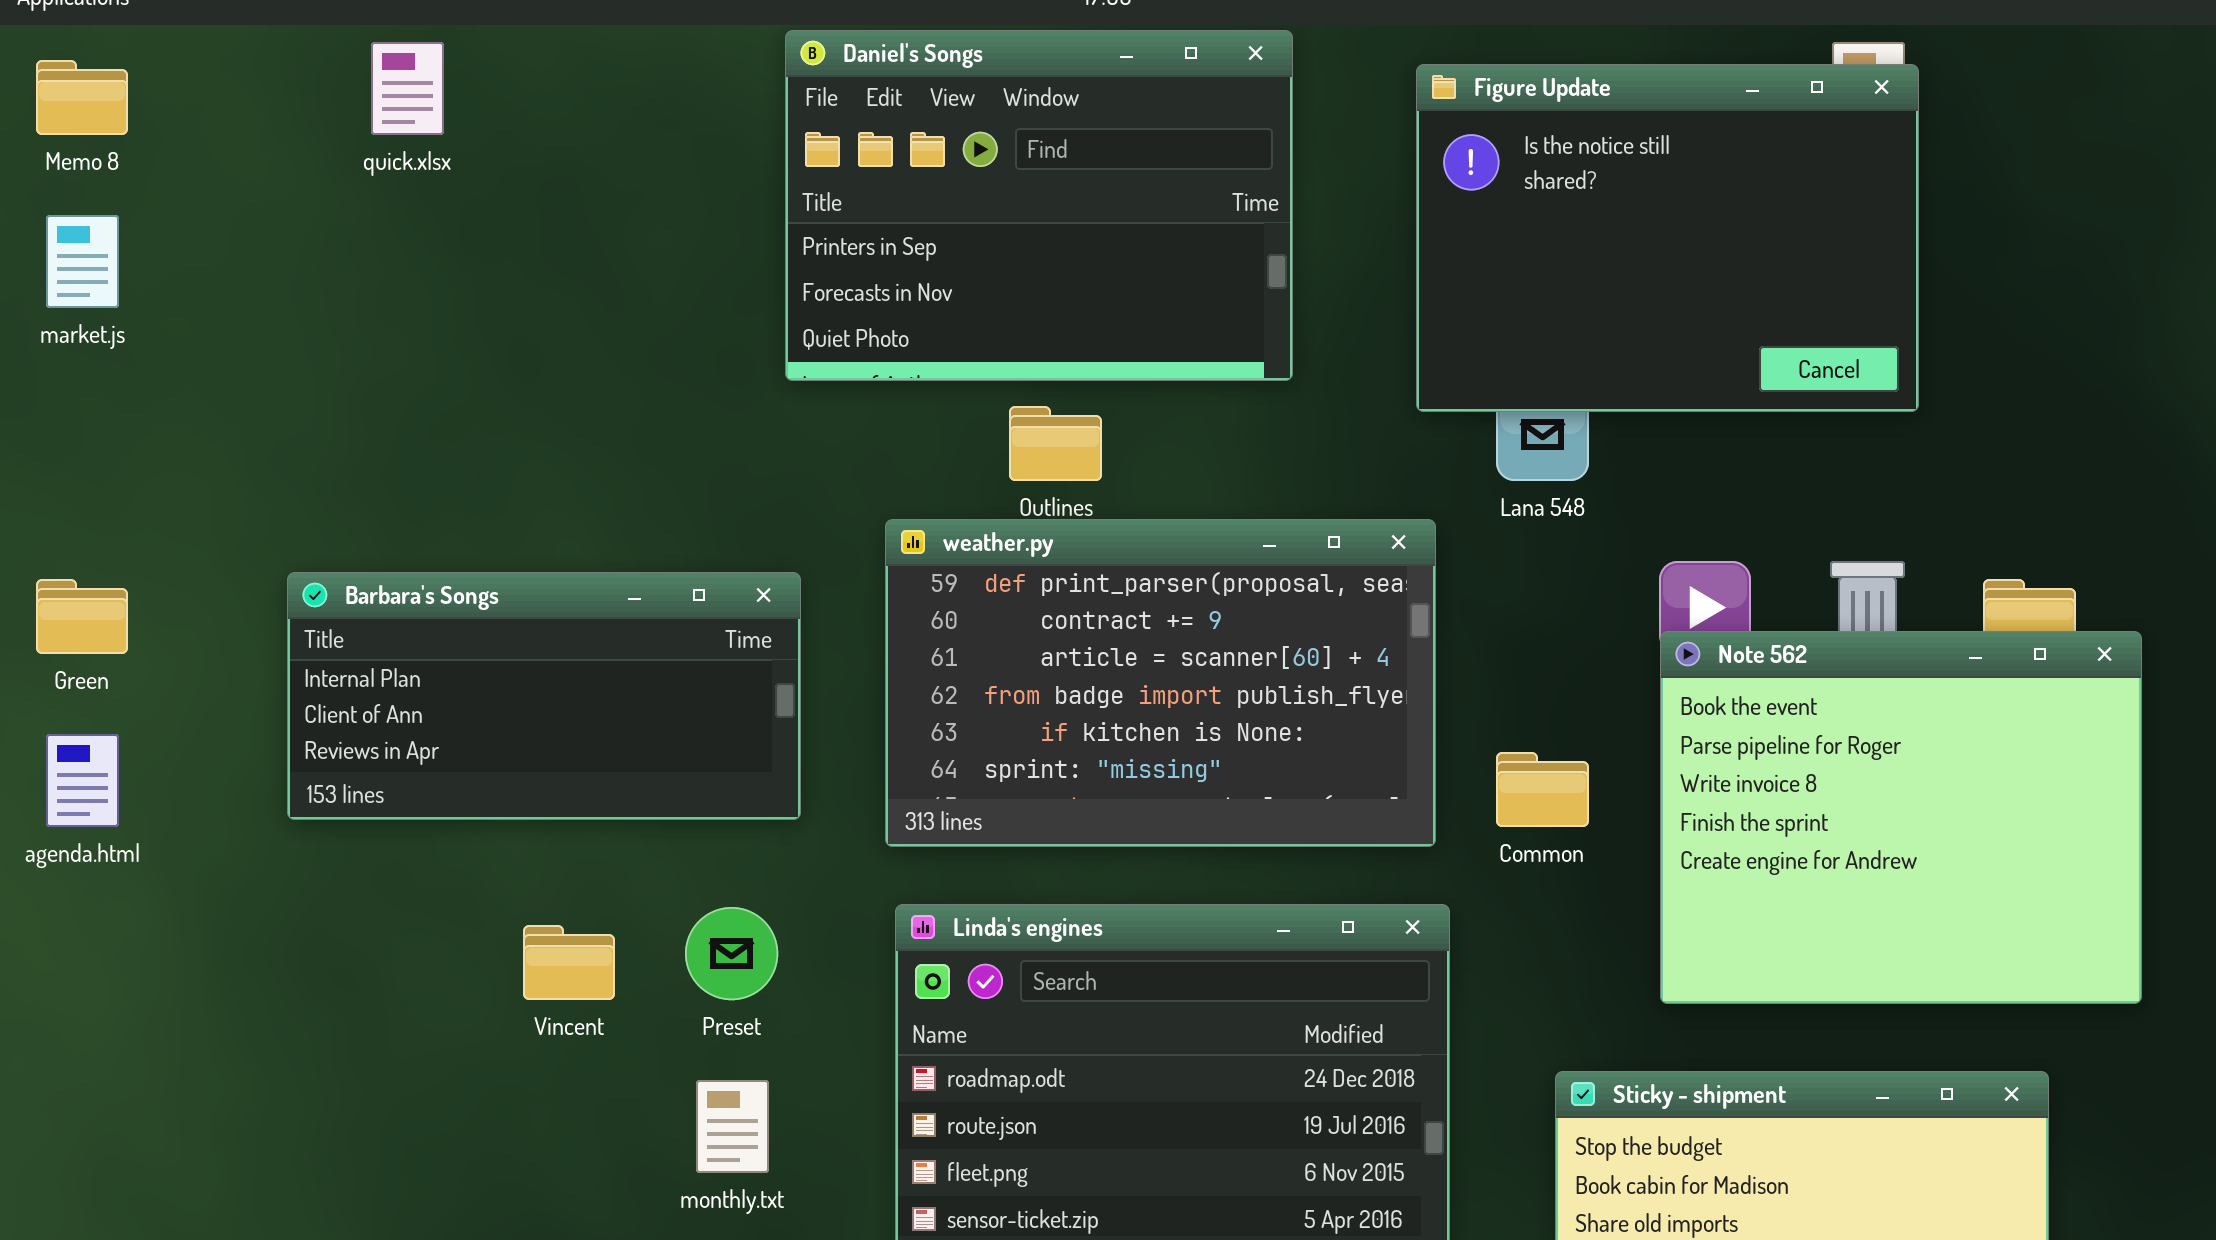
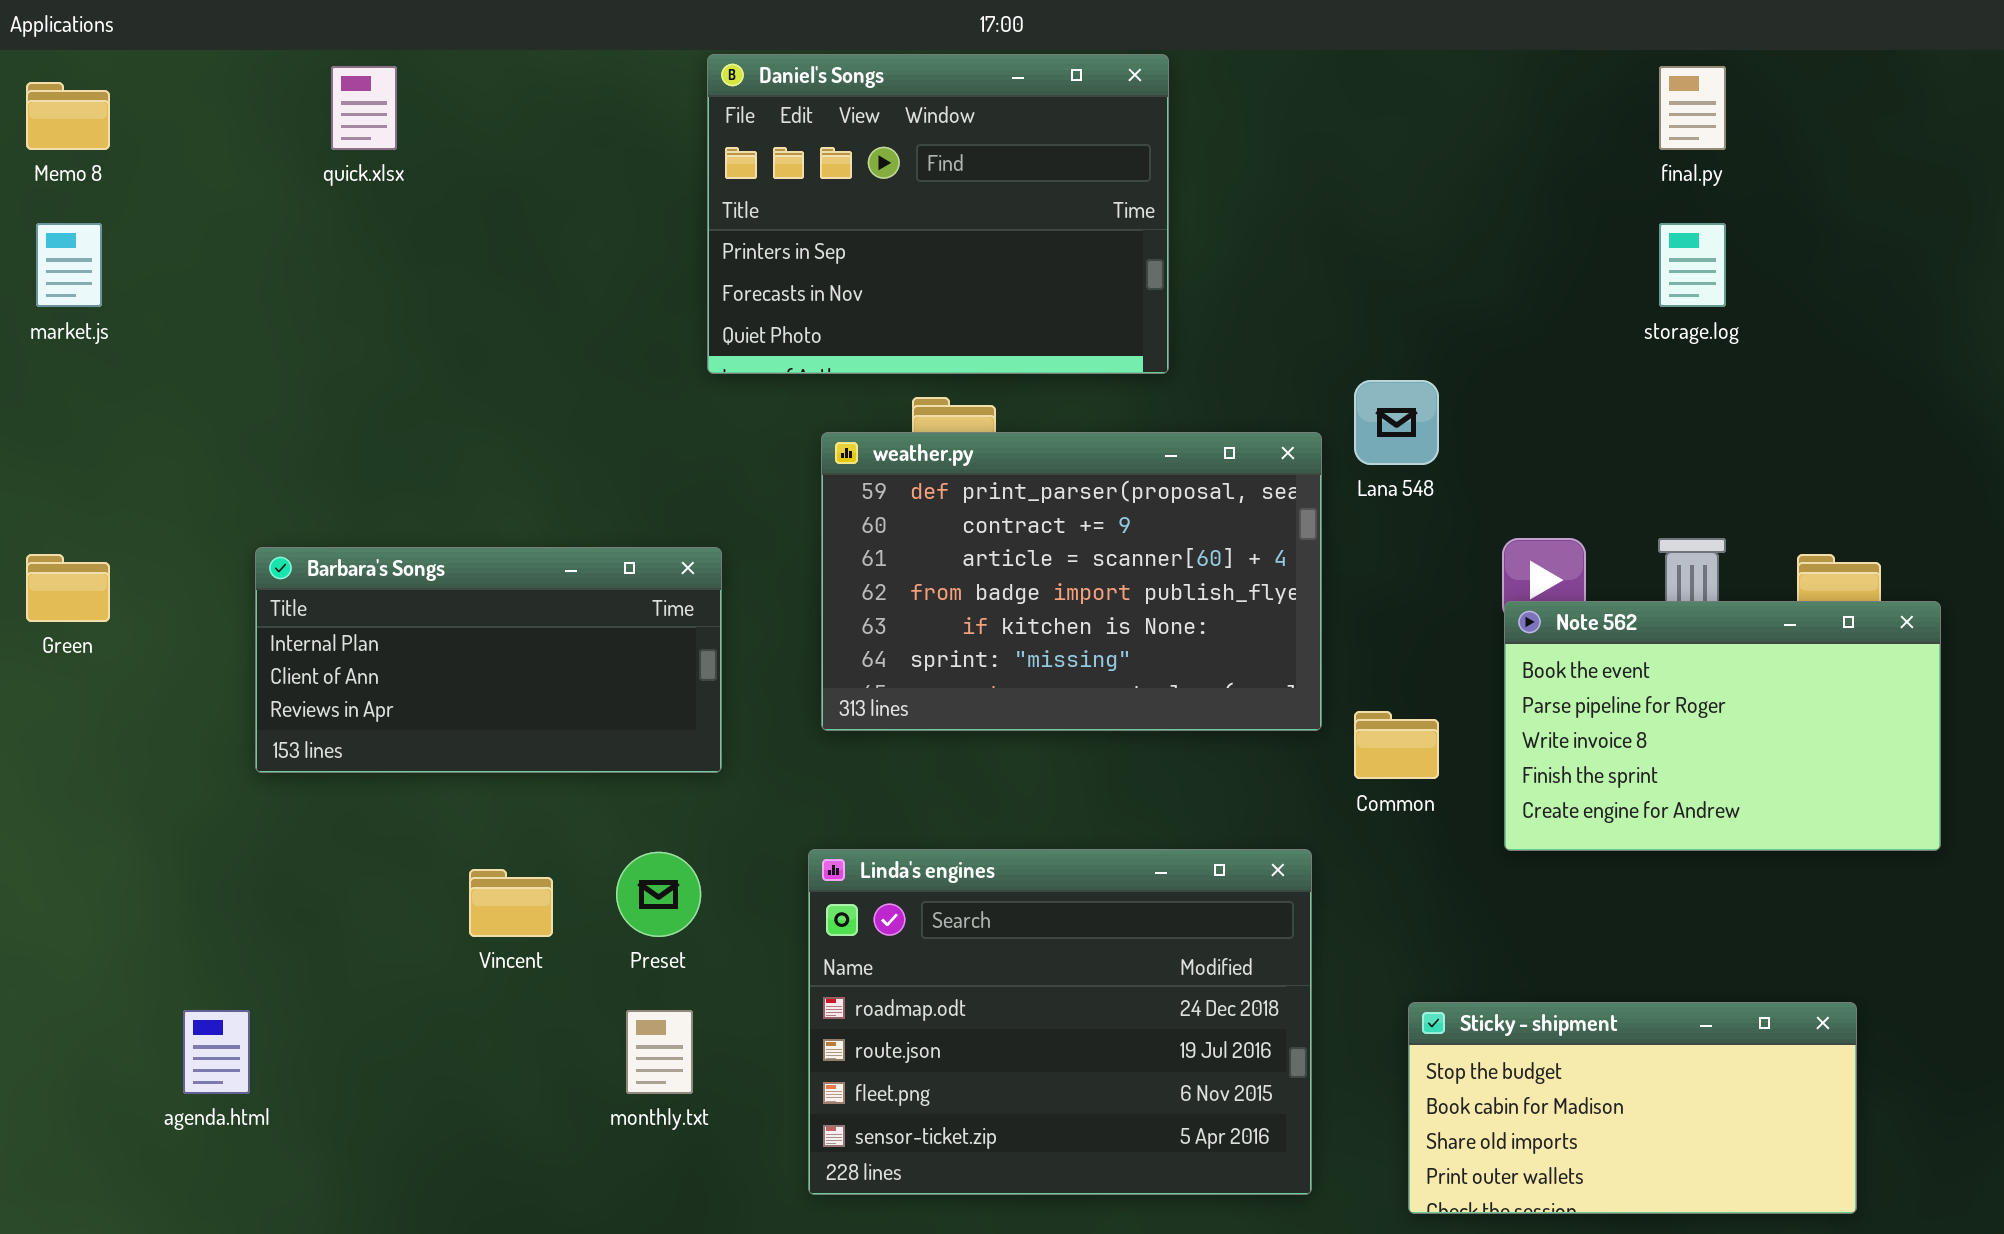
Figure Update: [1416,64,1919,412] -> none, closed
weather.py: [885,519,1436,847] -> [821,432,1322,731], moved
Note 562: [1660,631,2142,1004] -> [1504,601,1941,851], resized
agenda.html: [46,734,119,827] -> [183,1010,250,1094], moved

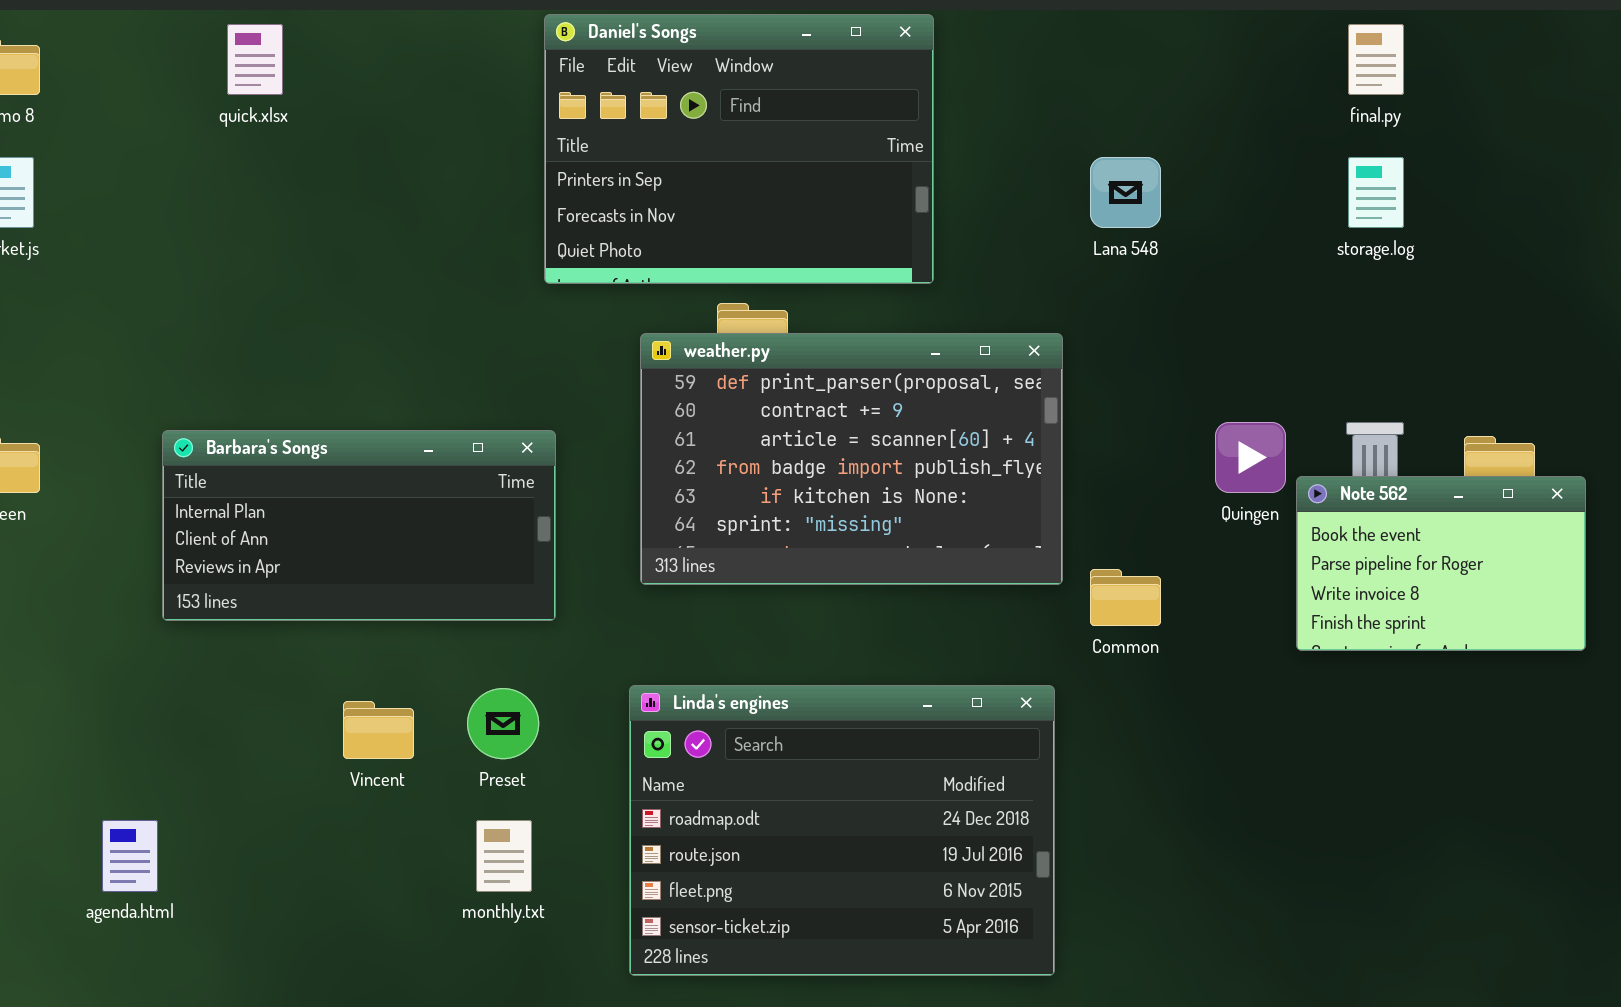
Lana 548: [1354,380,1439,465] -> [1090,157,1161,228], moved
Note 562: [1504,601,1941,851] -> [1296,476,1586,651], resized
Sticky - shipment: [1408,1002,1857,1214] -> none, closed

